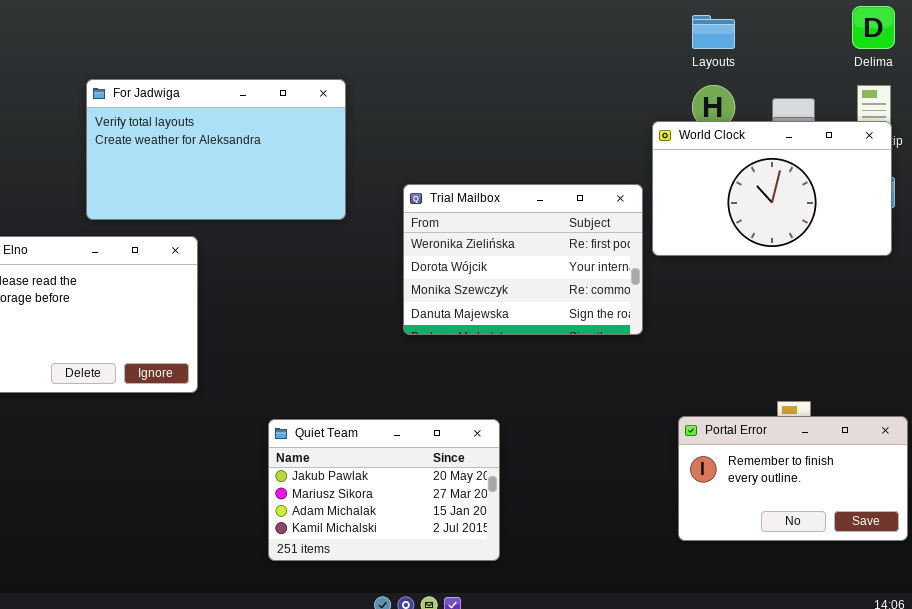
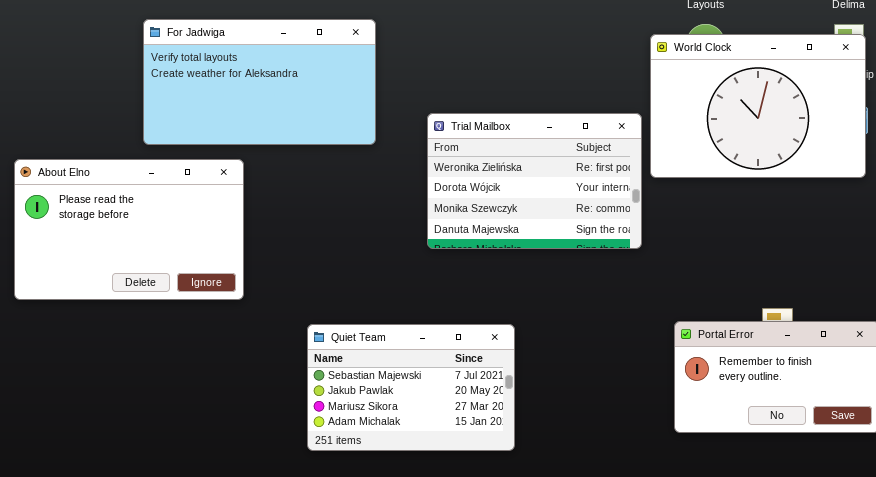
World Clock: [652,121,892,256] -> [650,34,866,178], resized
Quiet Team: [268,419,500,561] -> [307,324,515,451], scrolled up 1 row

